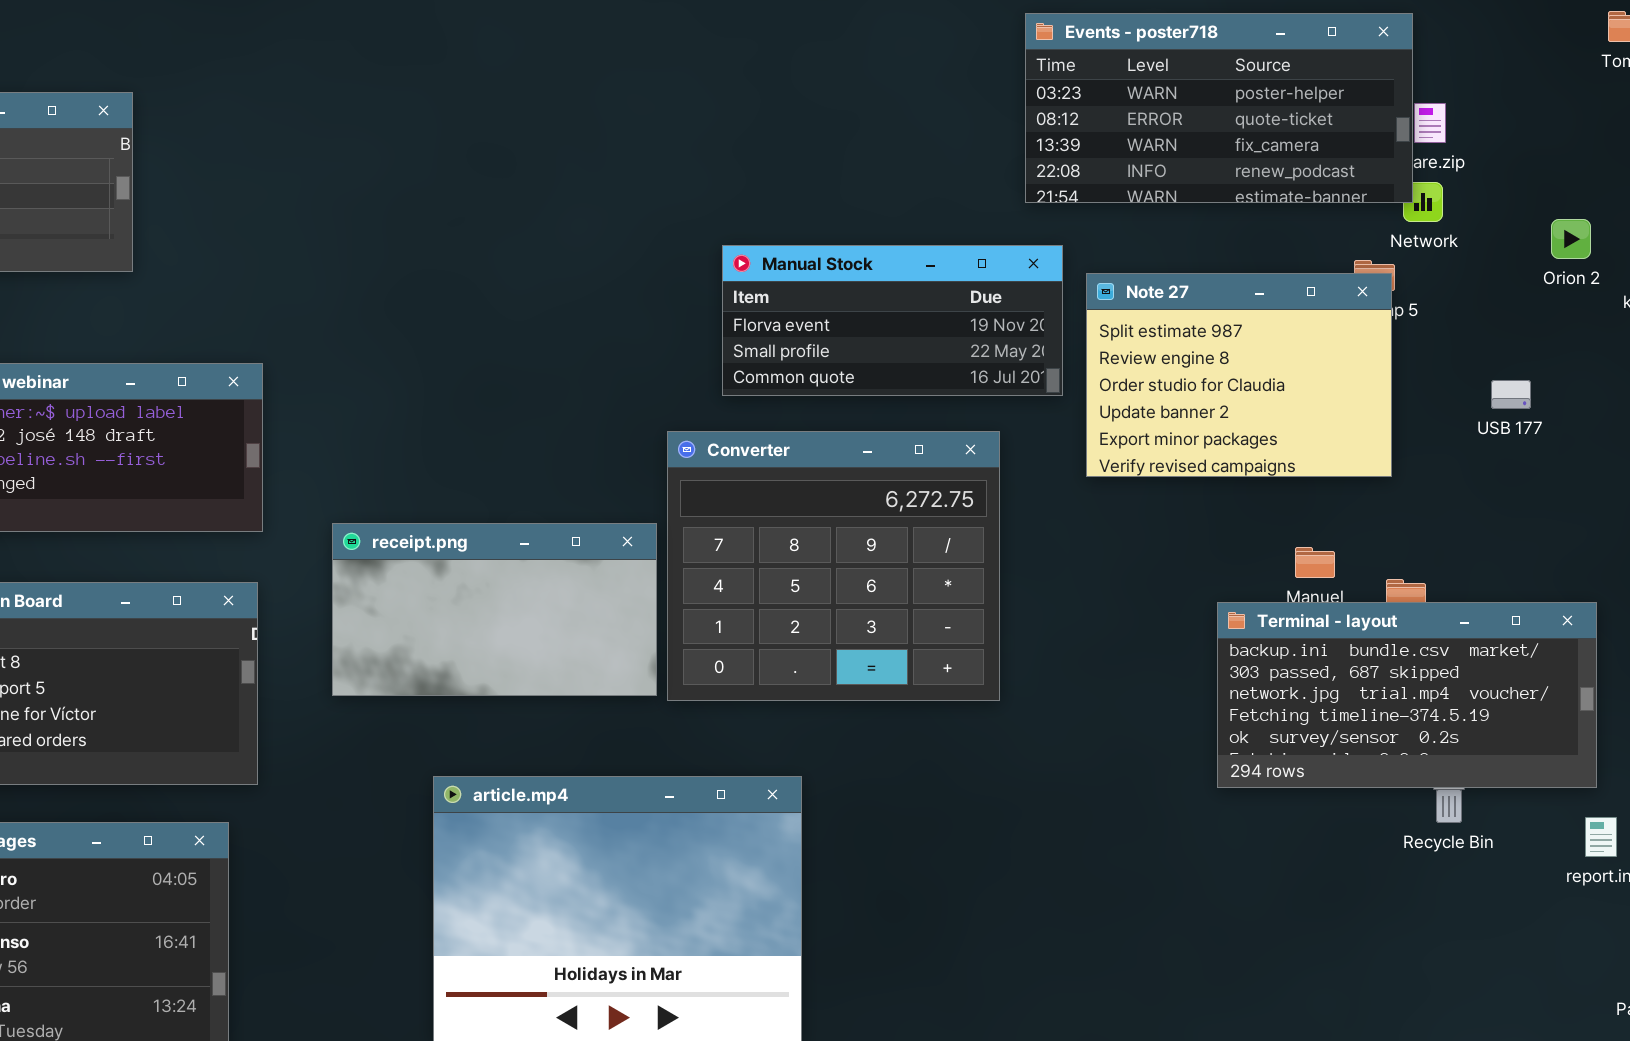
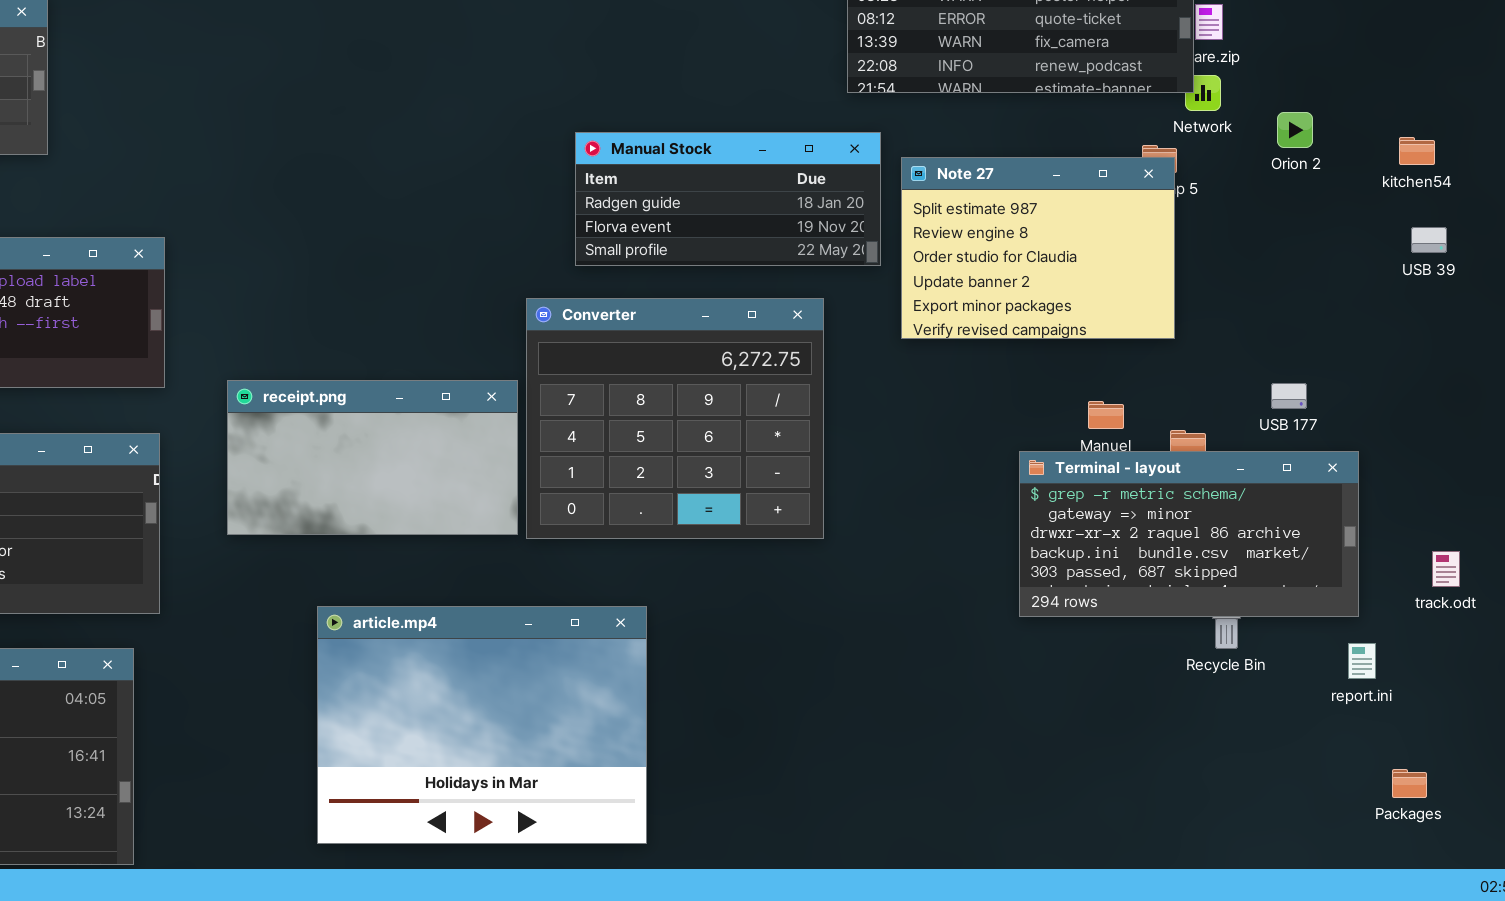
Orion 2: [1551,219,1591,259] -> [1277,112,1313,148], moved
Manual Stock: [722,245,1063,396] -> [575,132,881,266], scrolled up 1 row
USB 177: [1491,380,1531,409] -> [1271,383,1307,409], moved
Terminal - layout: [1217,602,1597,788] -> [1019,451,1359,617], scrolled up 3 rows

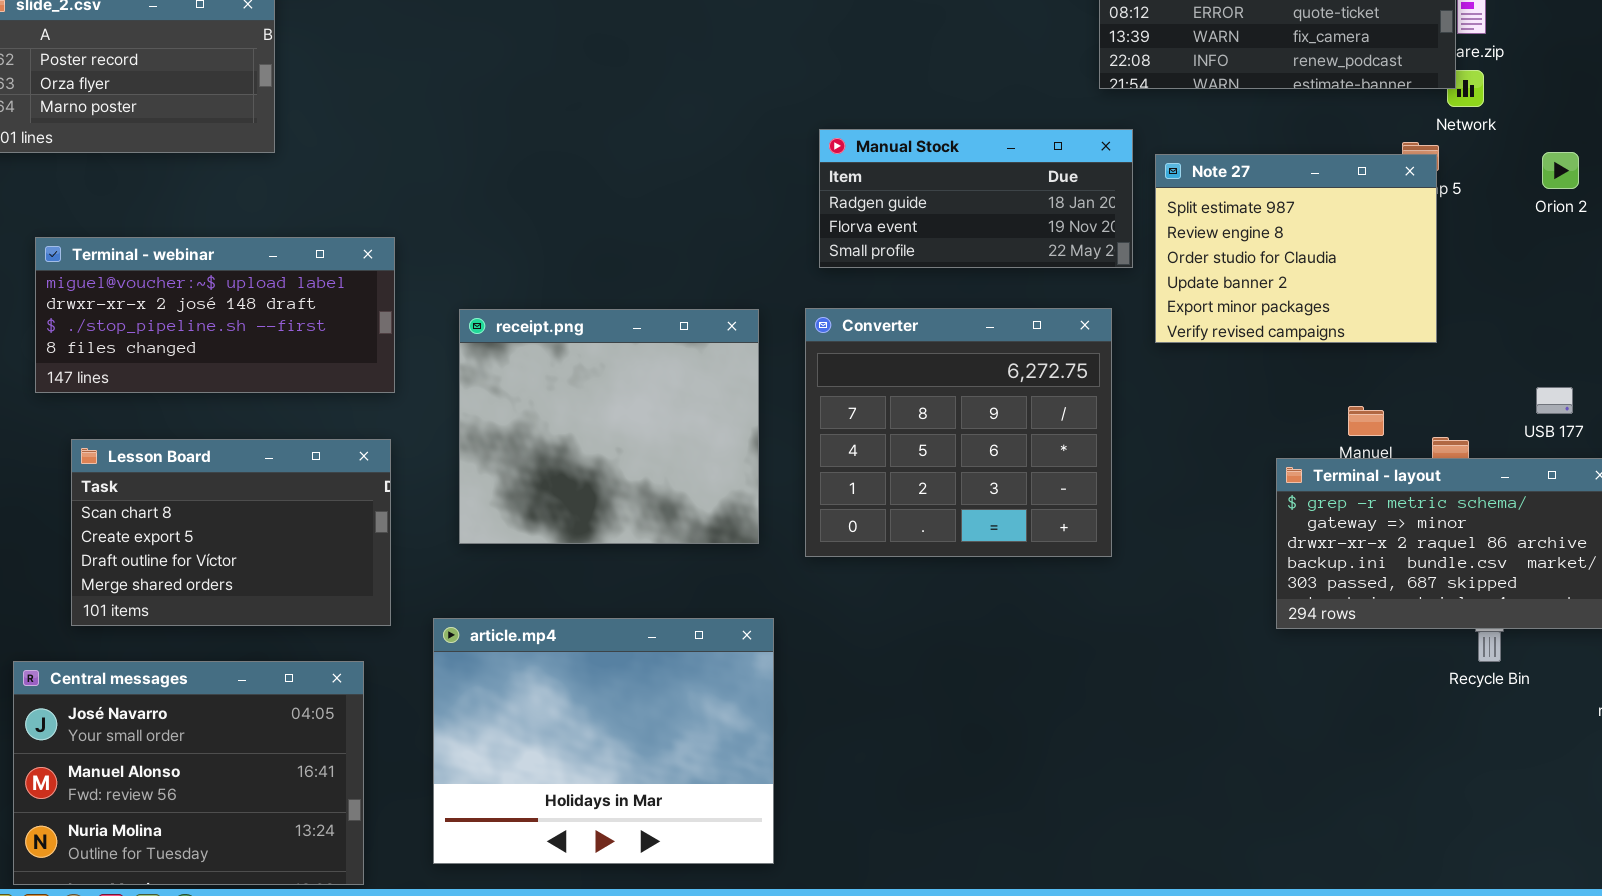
Orion 2: [1277,112,1313,148] -> [1542,152,1579,189], moved
Converter: [526,298,824,539] -> [805,308,1112,557], moved
receipt.png: [227,380,518,535] -> [459,309,759,544], resized
article.mp4: [317,606,647,844] -> [433,618,774,864], moved

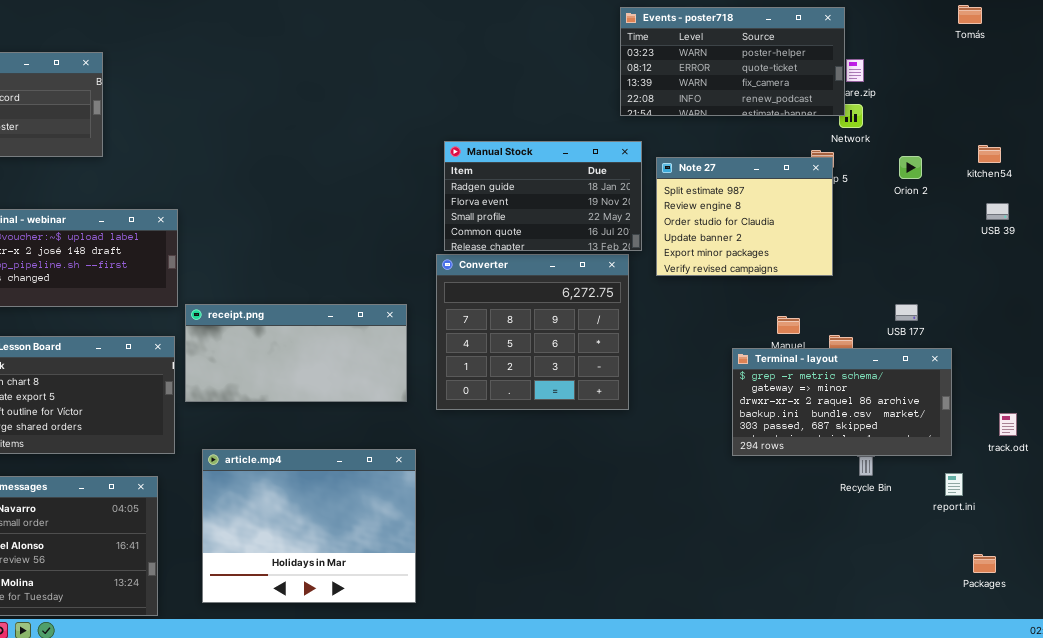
Manual Stock: [819,129,1133,268] -> [444,141,642,251], resized
receipt.png: [459,309,759,544] -> [185,304,407,402], resized

